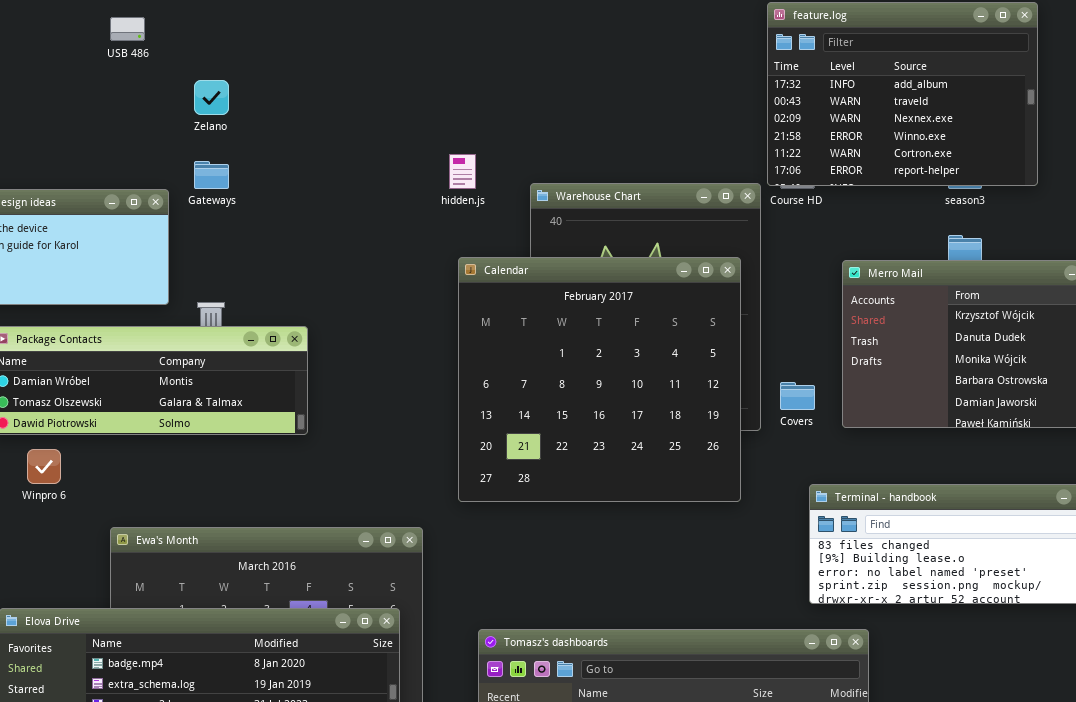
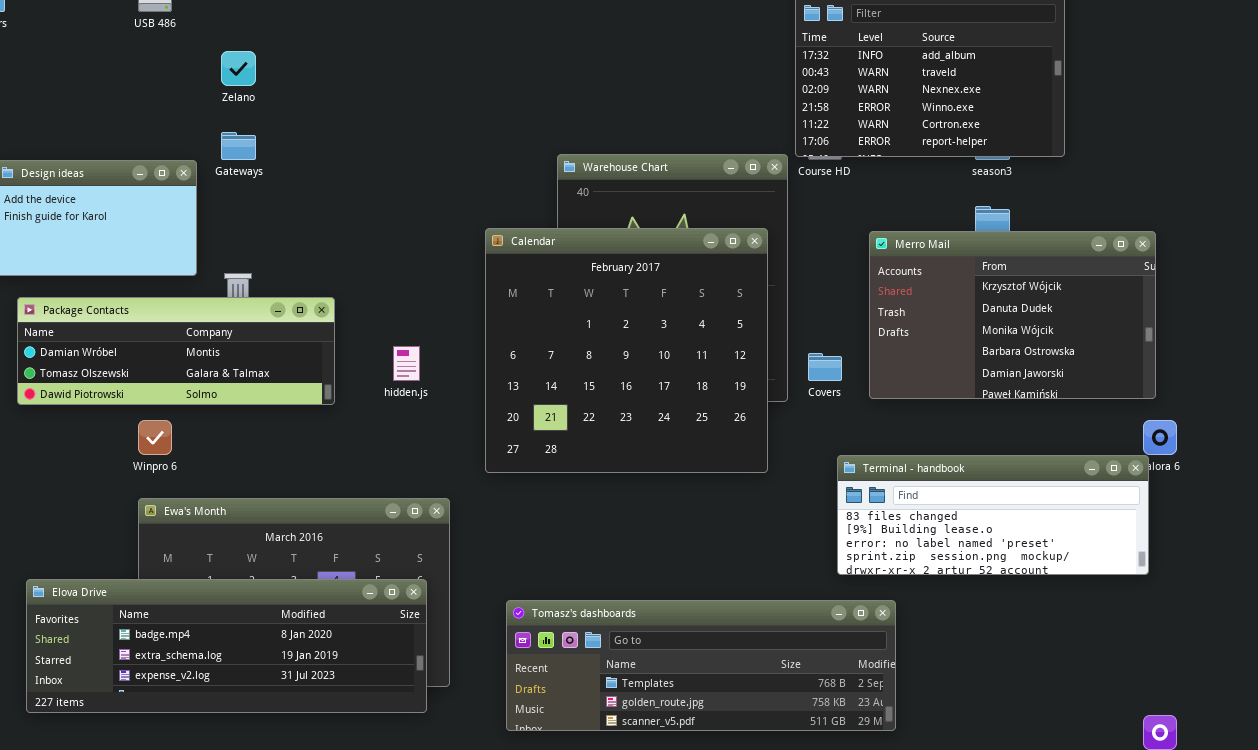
hidden.js: [449,154,476,189] -> [393,346,420,381], moved
Winpro 6: [27,449,61,484] -> [138,420,172,455], moved

